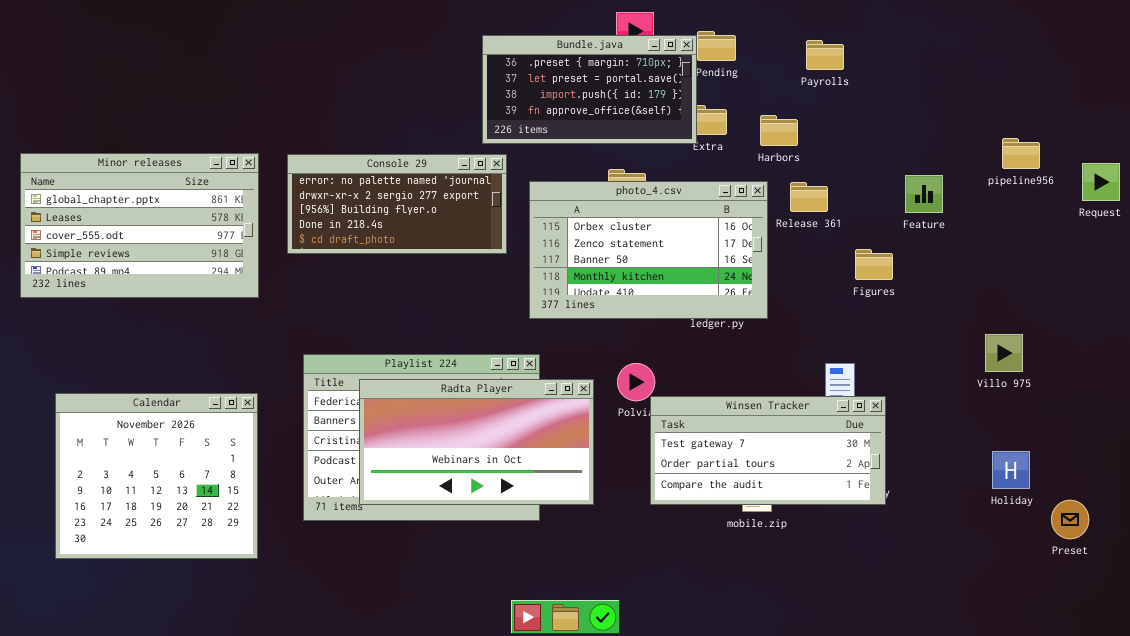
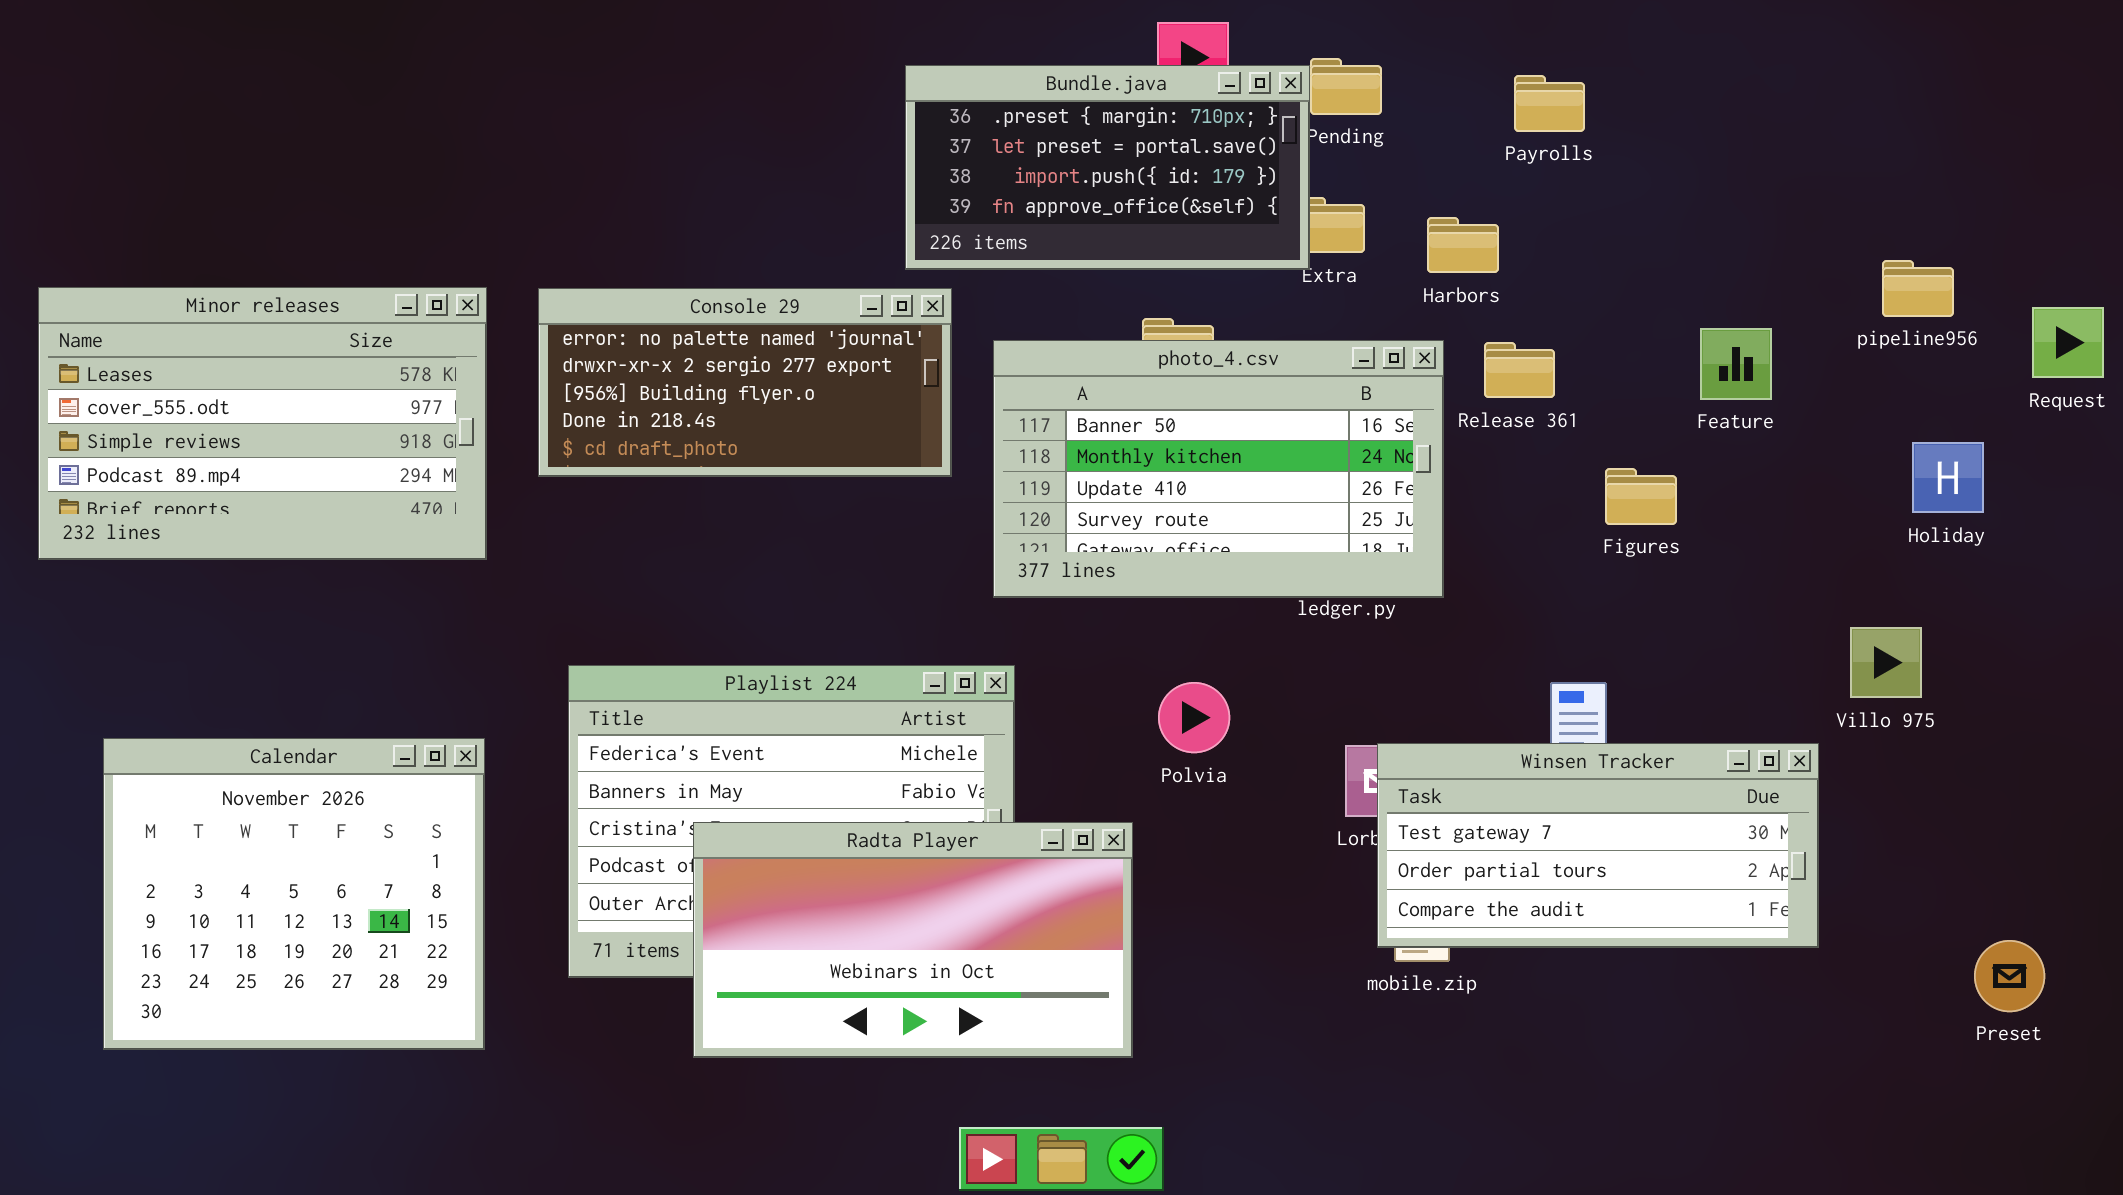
Minor releases: [20,153,259,298] -> [38,287,487,560], scrolled down 1 row
photo_4.csv: [529,181,768,319] -> [993,340,1444,598], scrolled down 2 rows
Radta Player: [359,379,594,505] -> [693,822,1133,1058], moved
Winsen Tracker: [650,396,886,505] -> [1377,743,1819,948], moved
Holiday: [992,451,1030,489] -> [1912,442,1984,513], moved

